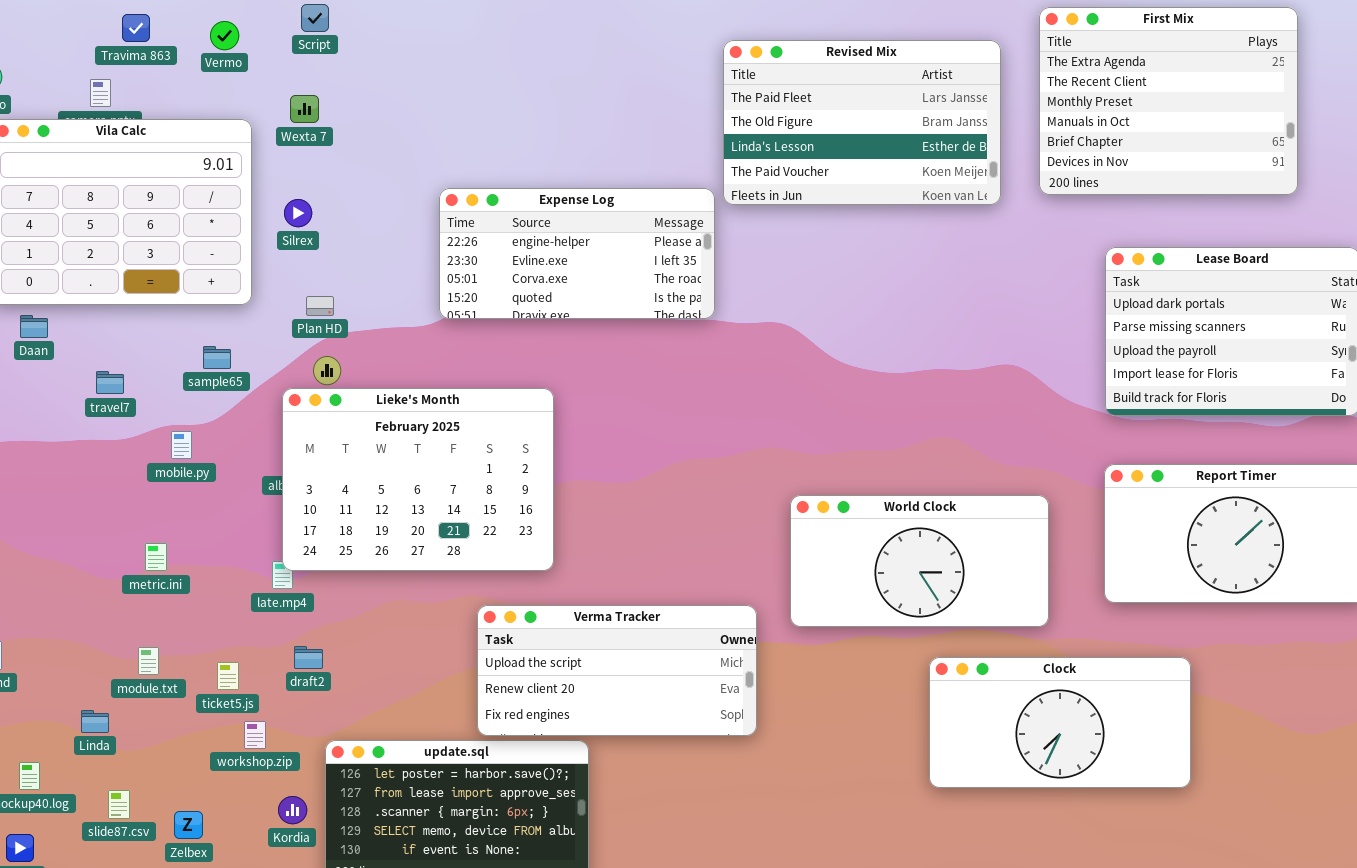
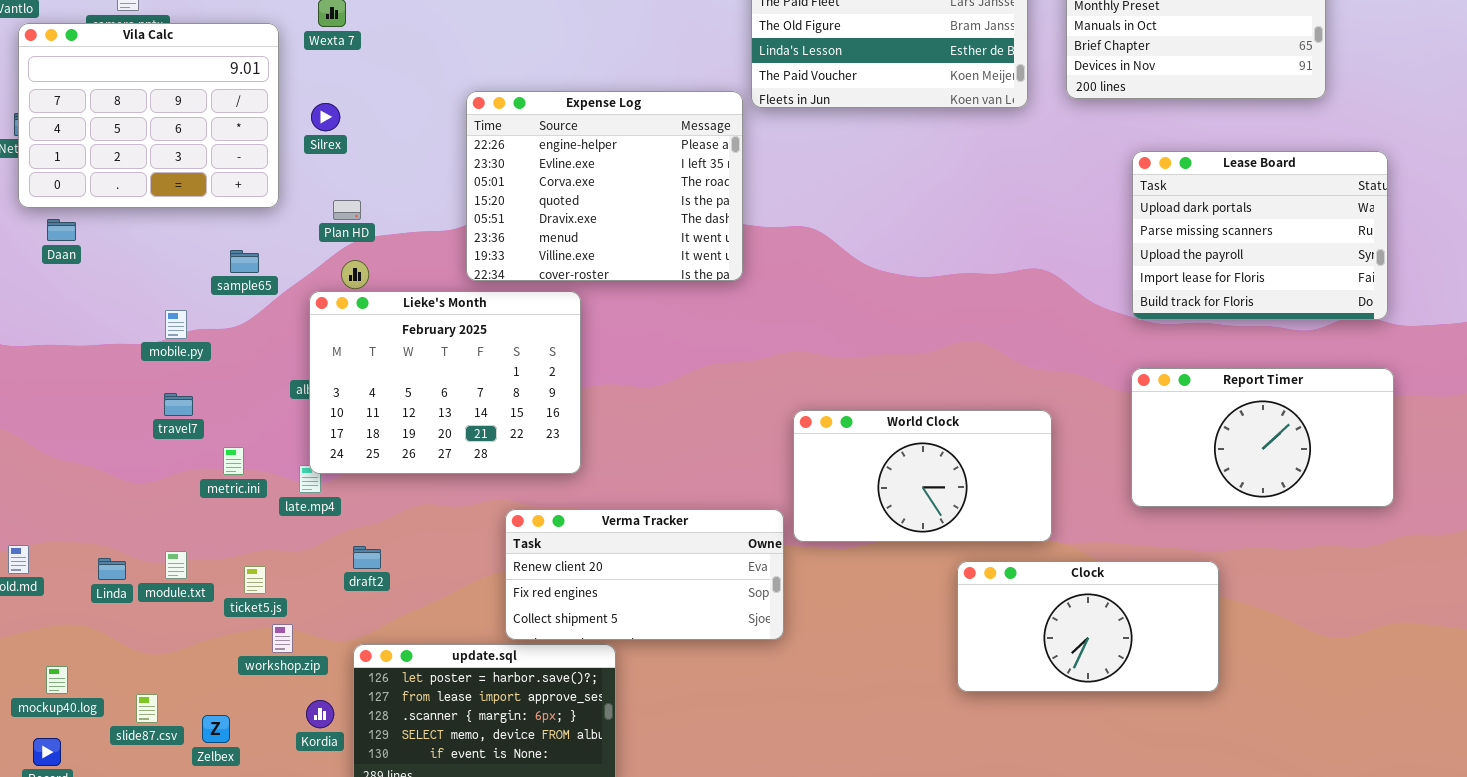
Expense Log: [439,188,715,319] -> [466,91,743,281], resized
travel7: [96,371,124,394] -> [164,393,193,416], moved
mobile.py: [171,431,192,459] -> [165,310,187,339], moved
World Clock: [790,495,1049,627] -> [793,410,1052,542], moved
metric.ini: [145,543,167,571] -> [223,447,244,475], moved
Verma Tracker: [477,605,757,736] -> [505,509,784,640], scrolled down 1 row
draft2: [294,646,323,669] -> [353,546,381,569], moved
Linda: [81,710,109,733] -> [98,558,126,580], moved

